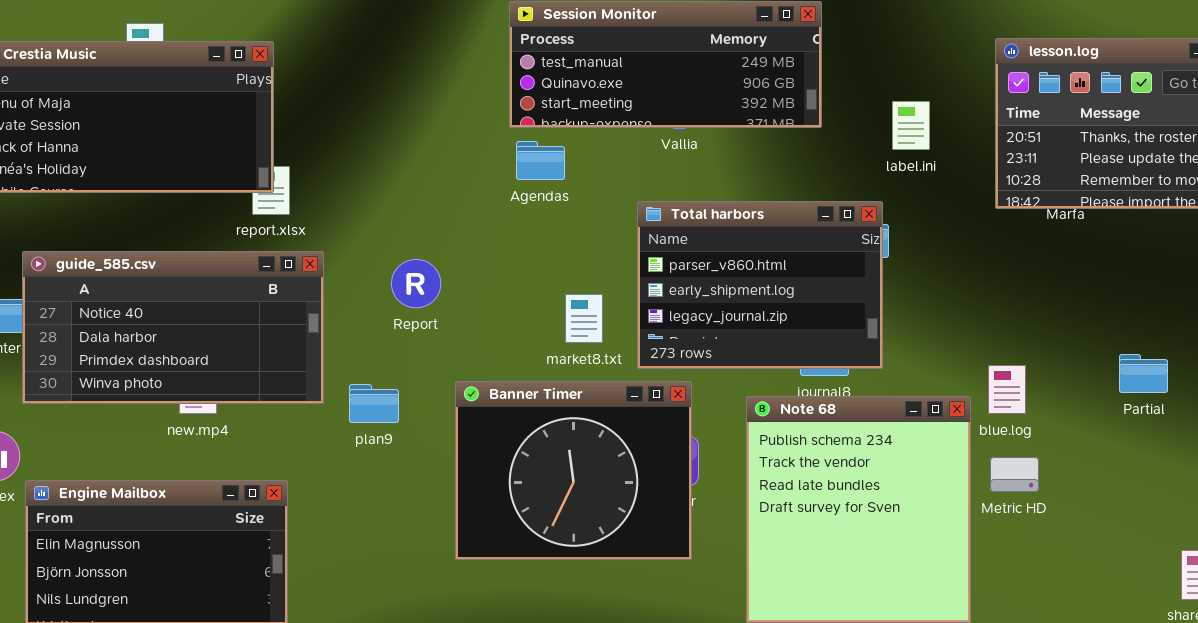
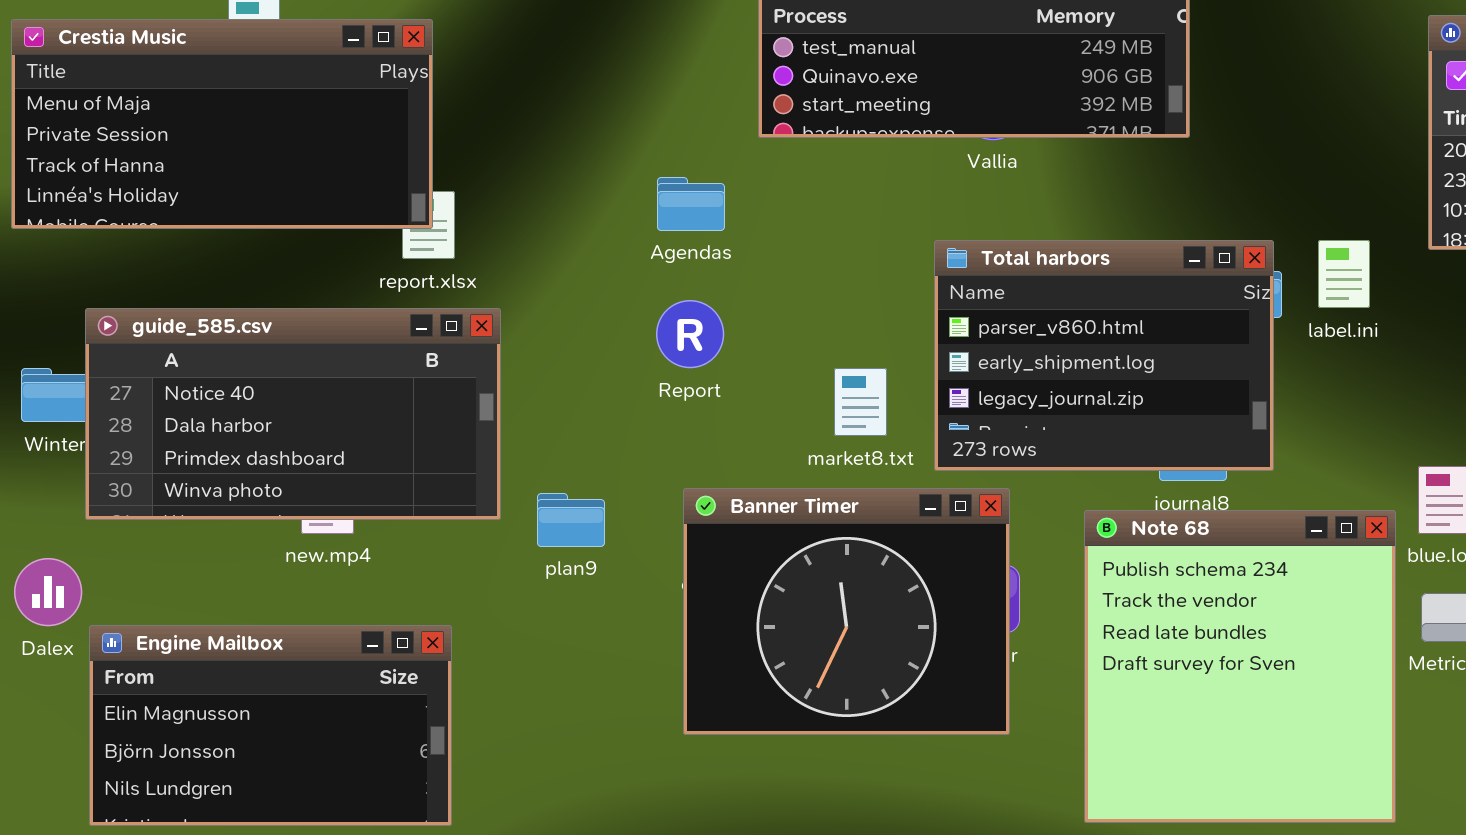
label.ini: [892,101,930,150] -> [1318,240,1370,308], moved
Agendas: [516,141,565,180] -> [657,177,725,231], moved
Report: [391,259,441,308] -> [656,300,724,368], moved

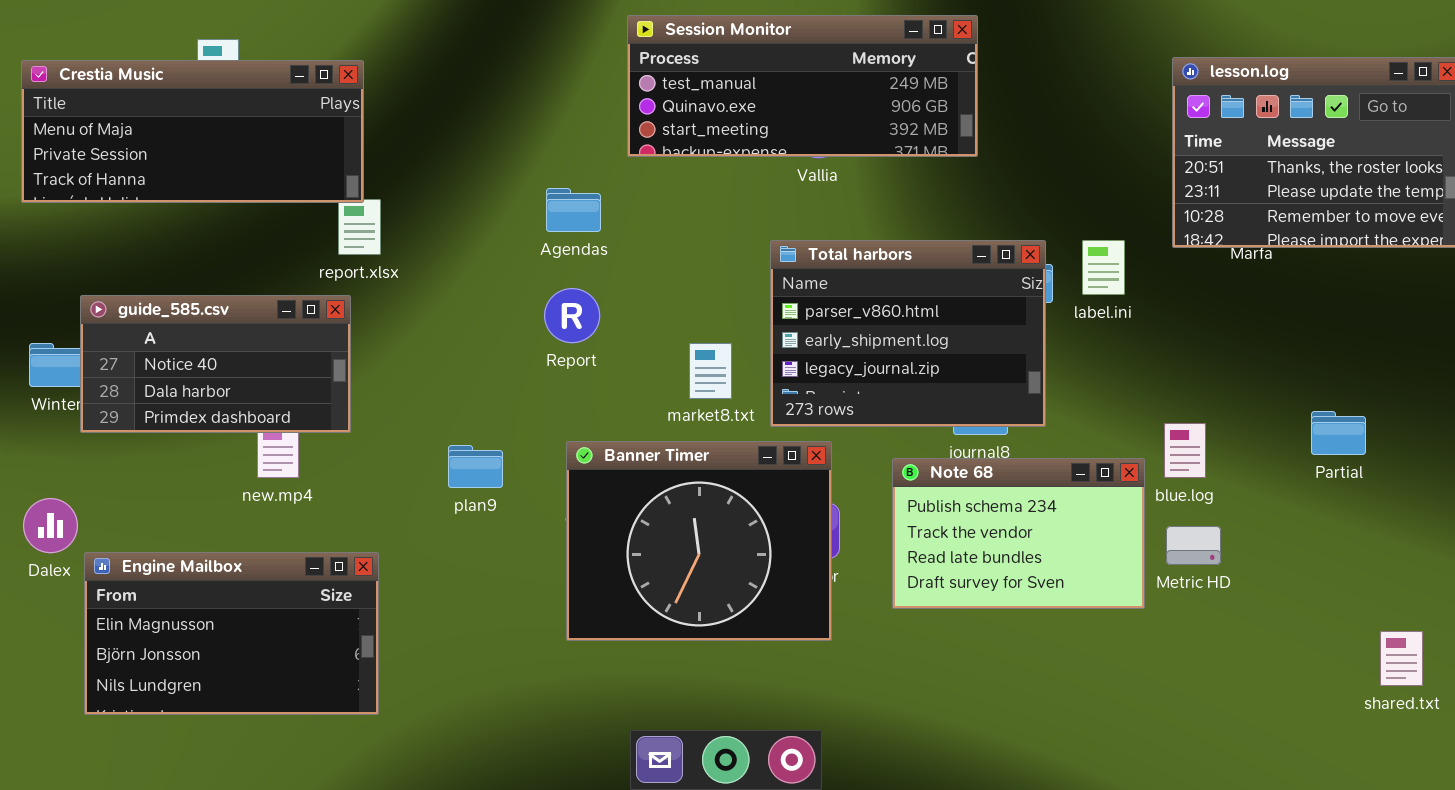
Crestia Music: [11,19,433,229] -> [21,60,364,203], resized
guide_585.csv: [85,308,501,520] -> [80,295,351,433], resized
Note 68: [1084,510,1396,823] -> [892,458,1145,609], resized

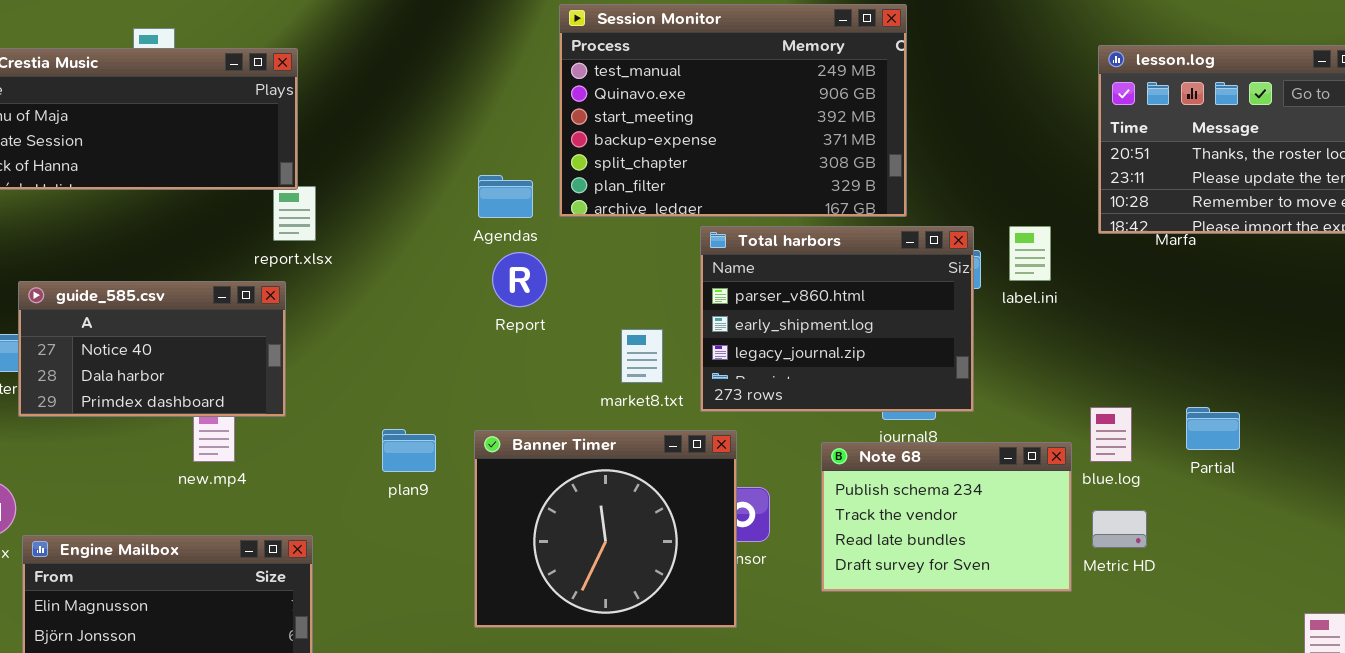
Session Monitor: [627,15,978,157] -> [559,4,907,217], resized
Report: [544,288,600,343] -> [492,252,547,307], moved
Partial: [1311,411,1366,455] -> [1186,407,1240,450], moved
Banner Timer: [566,441,832,641] -> [474,430,737,628], moved

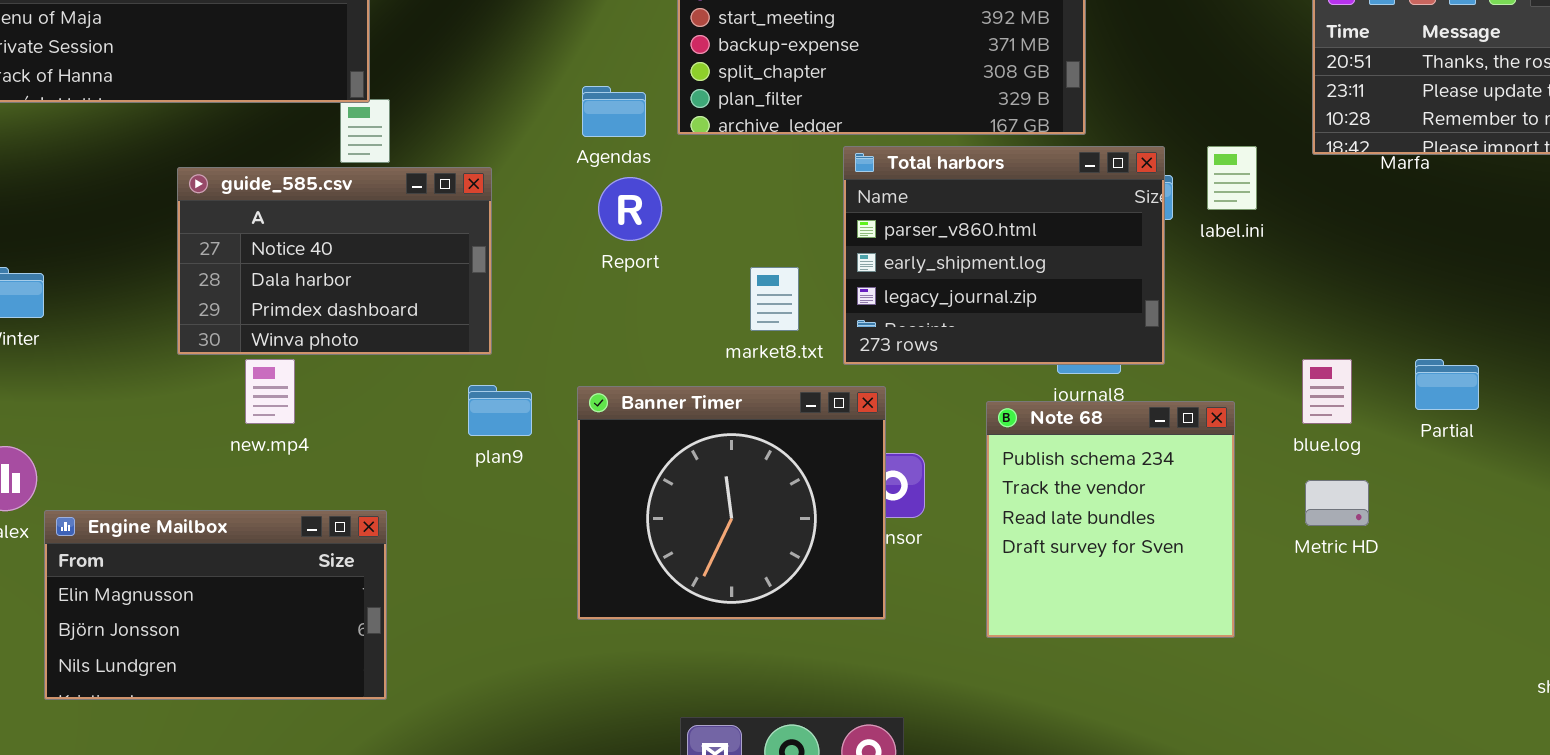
guide_585.csv: [18,281,286,417] -> [177,167,492,355], moved, resized
Note 68: [821,442,1072,592] -> [986,401,1235,638], resized

